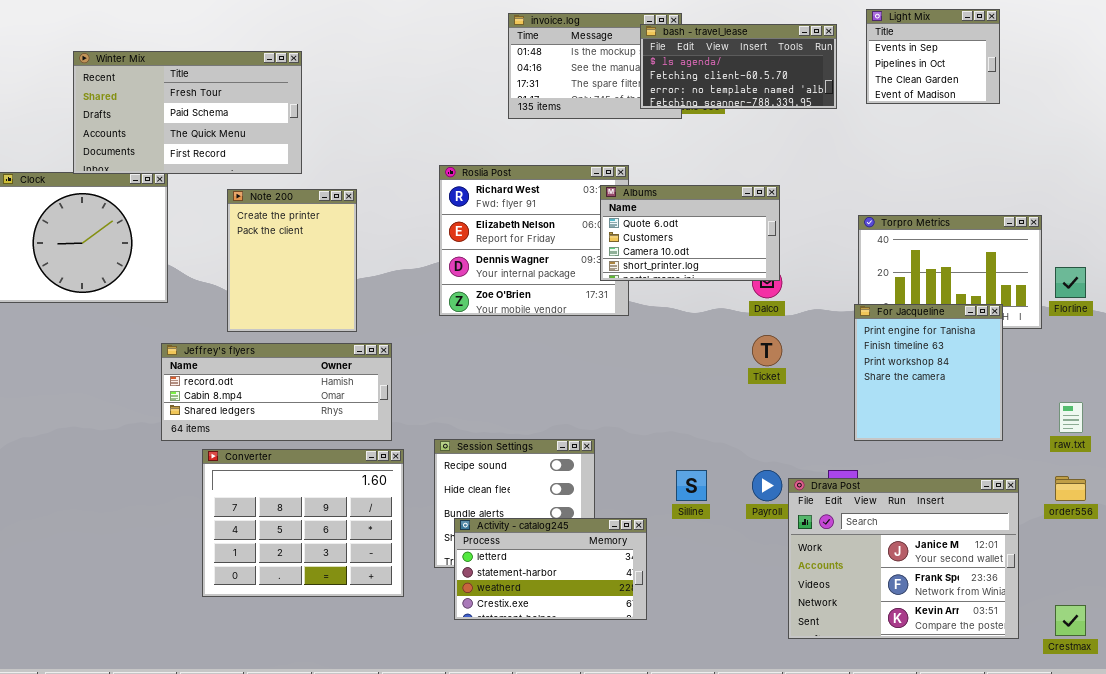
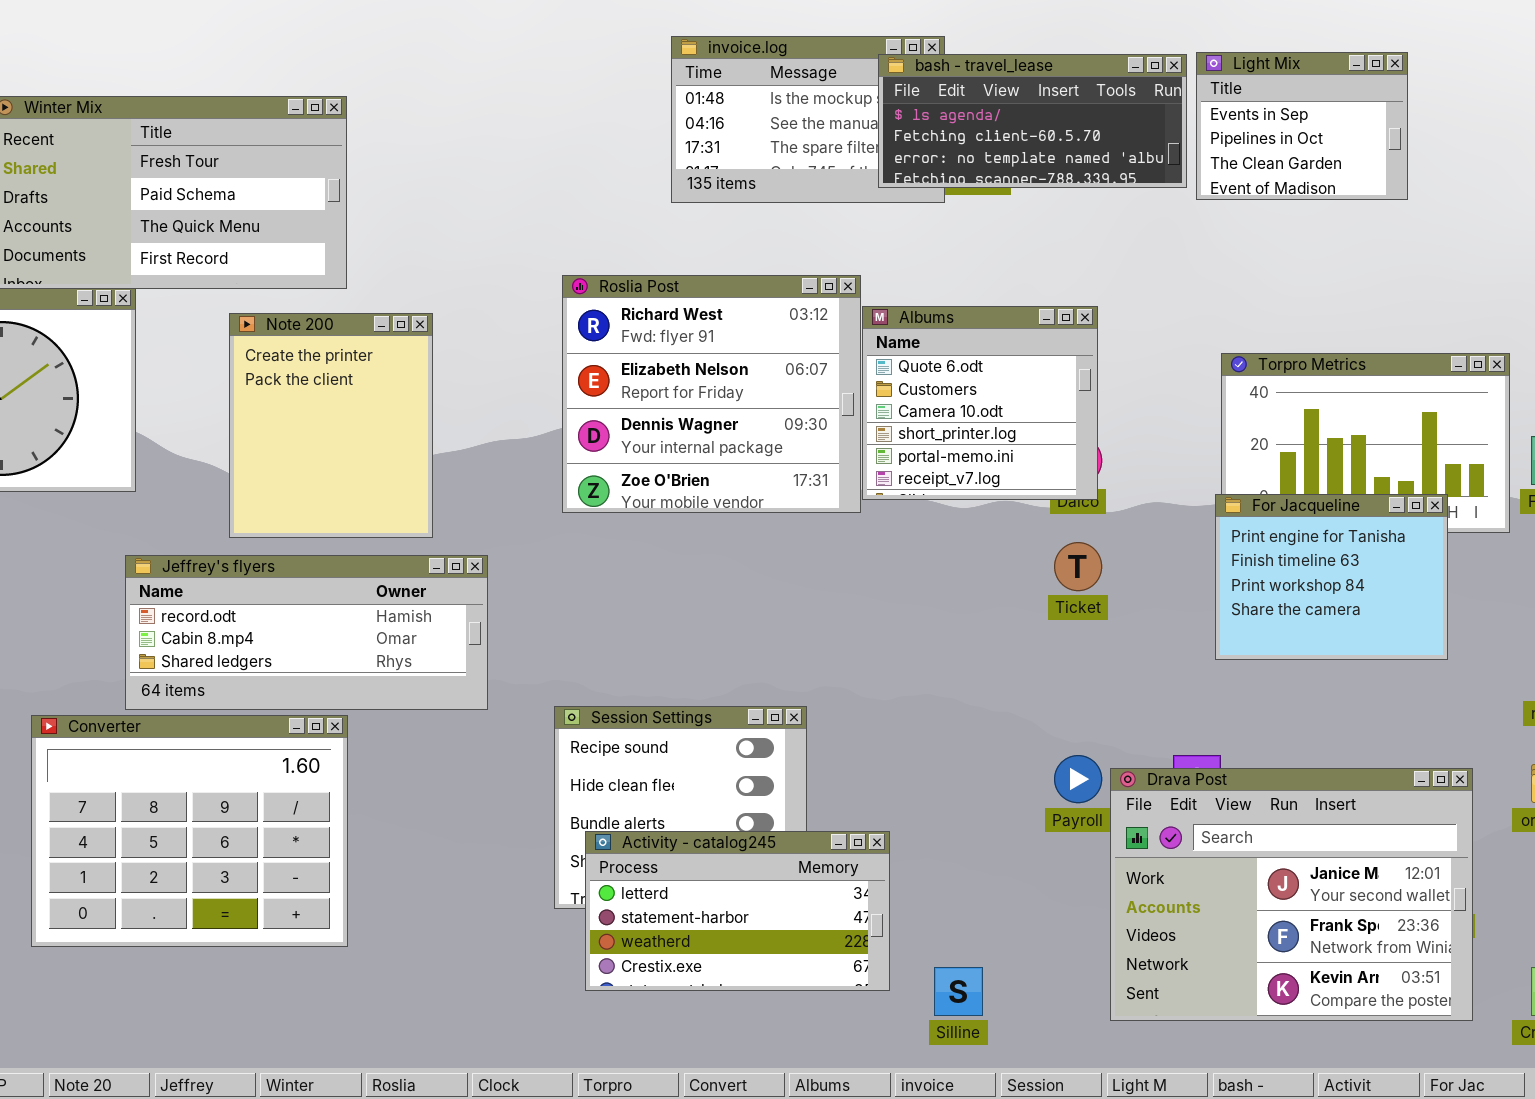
Light Mix: [866,9,1000,104] -> [1196,52,1408,200], moved
Albums: [600,185,780,281] -> [862,306,1098,500], resized
For Jacqueline: [854,304,1003,441] -> [1215,494,1448,660], resized
Converter: [202,449,404,597] -> [31,715,348,947], moved
Silline: [676,470,707,501] -> [934,967,983,1016], moved

